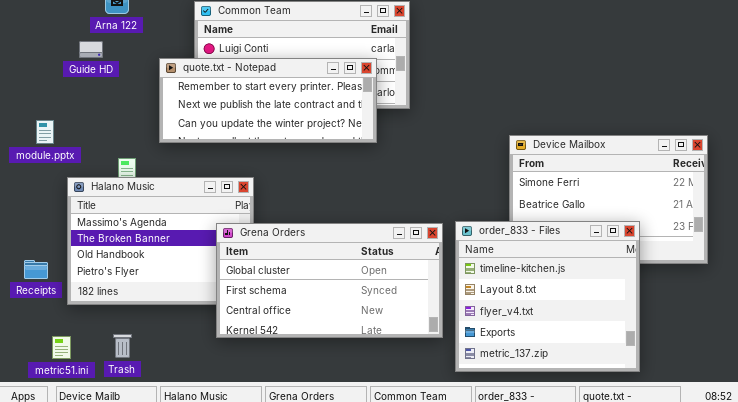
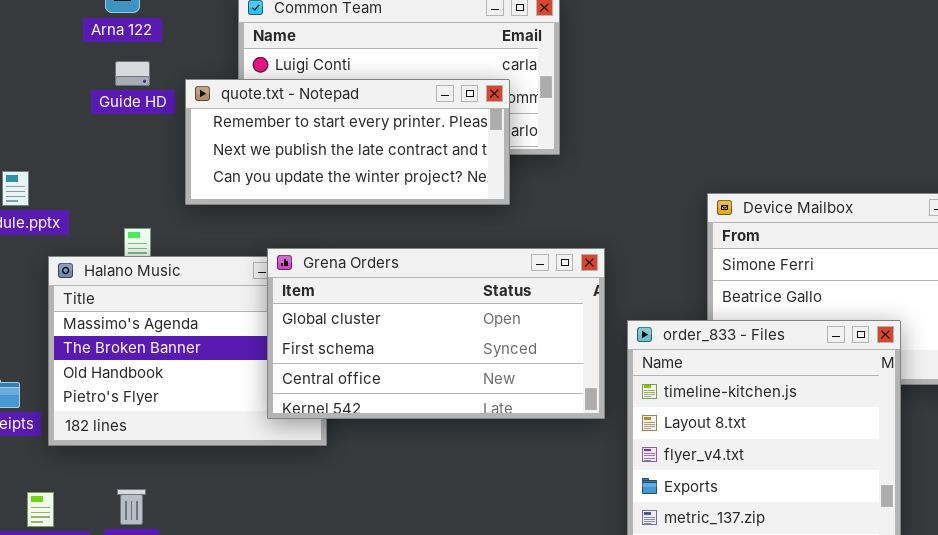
Guide HD: [79,41,103,58] -> [115,61,150,86], moved
Grena Orders: [216,223,443,338] -> [267,248,605,419], moved

